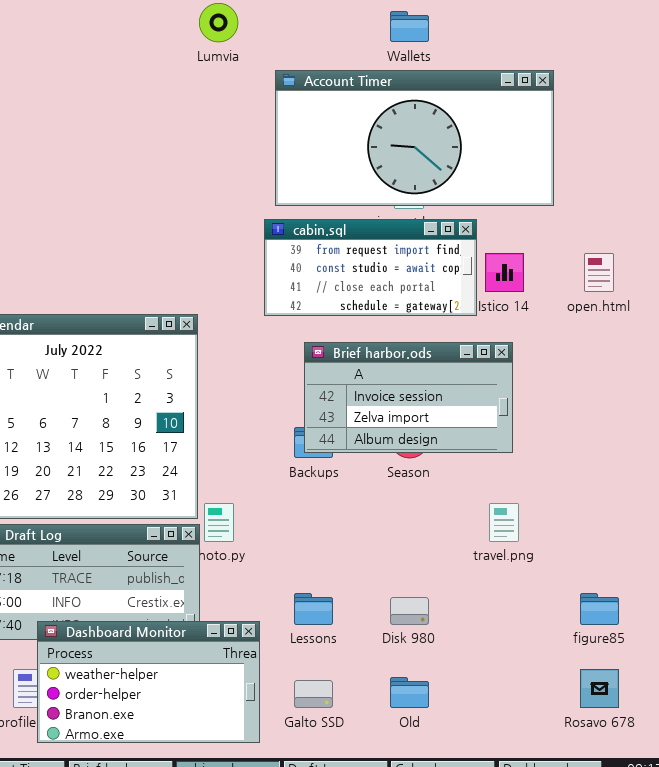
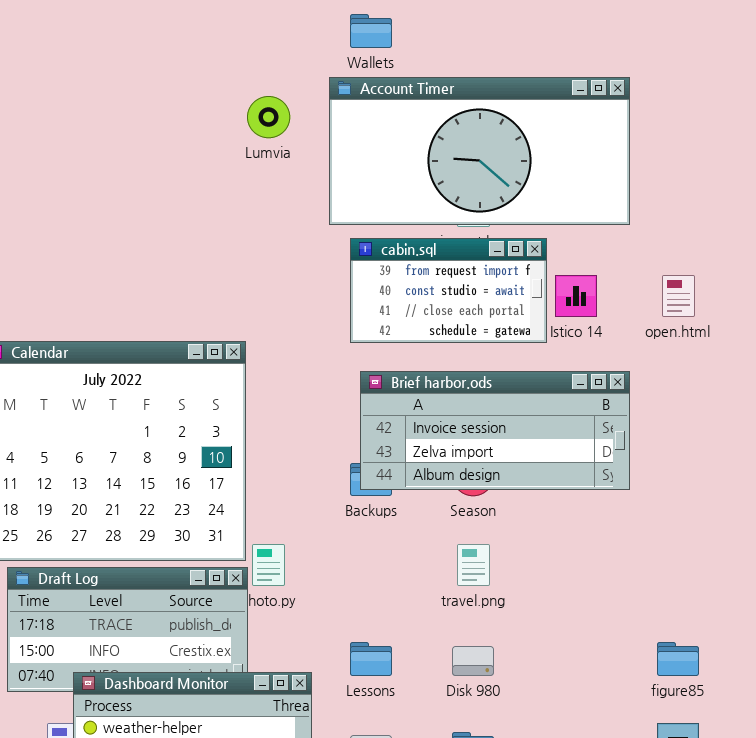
Lumvia: [199,3,238,42] -> [247,96,290,138], moved
Wallets: [390,11,429,42] -> [350,14,392,48], moved
cabin.sql: [264,219,477,316] -> [350,238,547,343], resized
Brief harbor.ods: [304,342,513,453] -> [360,371,630,490], resized
travel.png: [489,503,519,542] -> [457,544,490,586], moved

